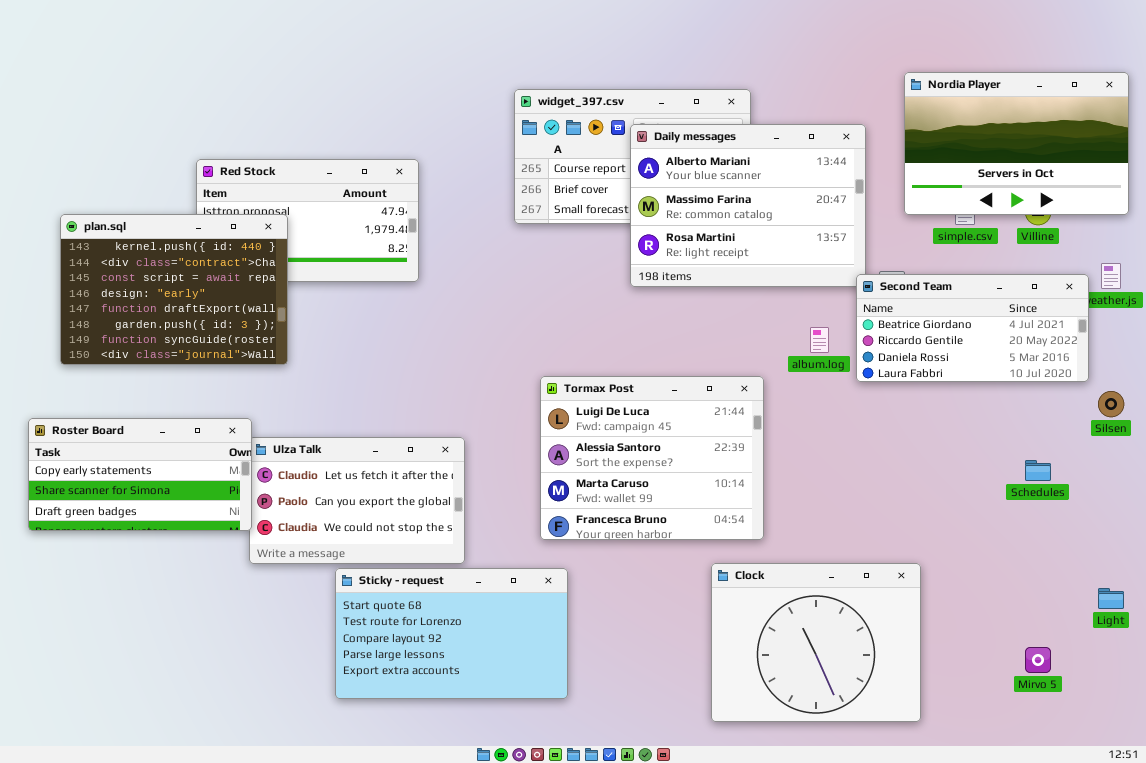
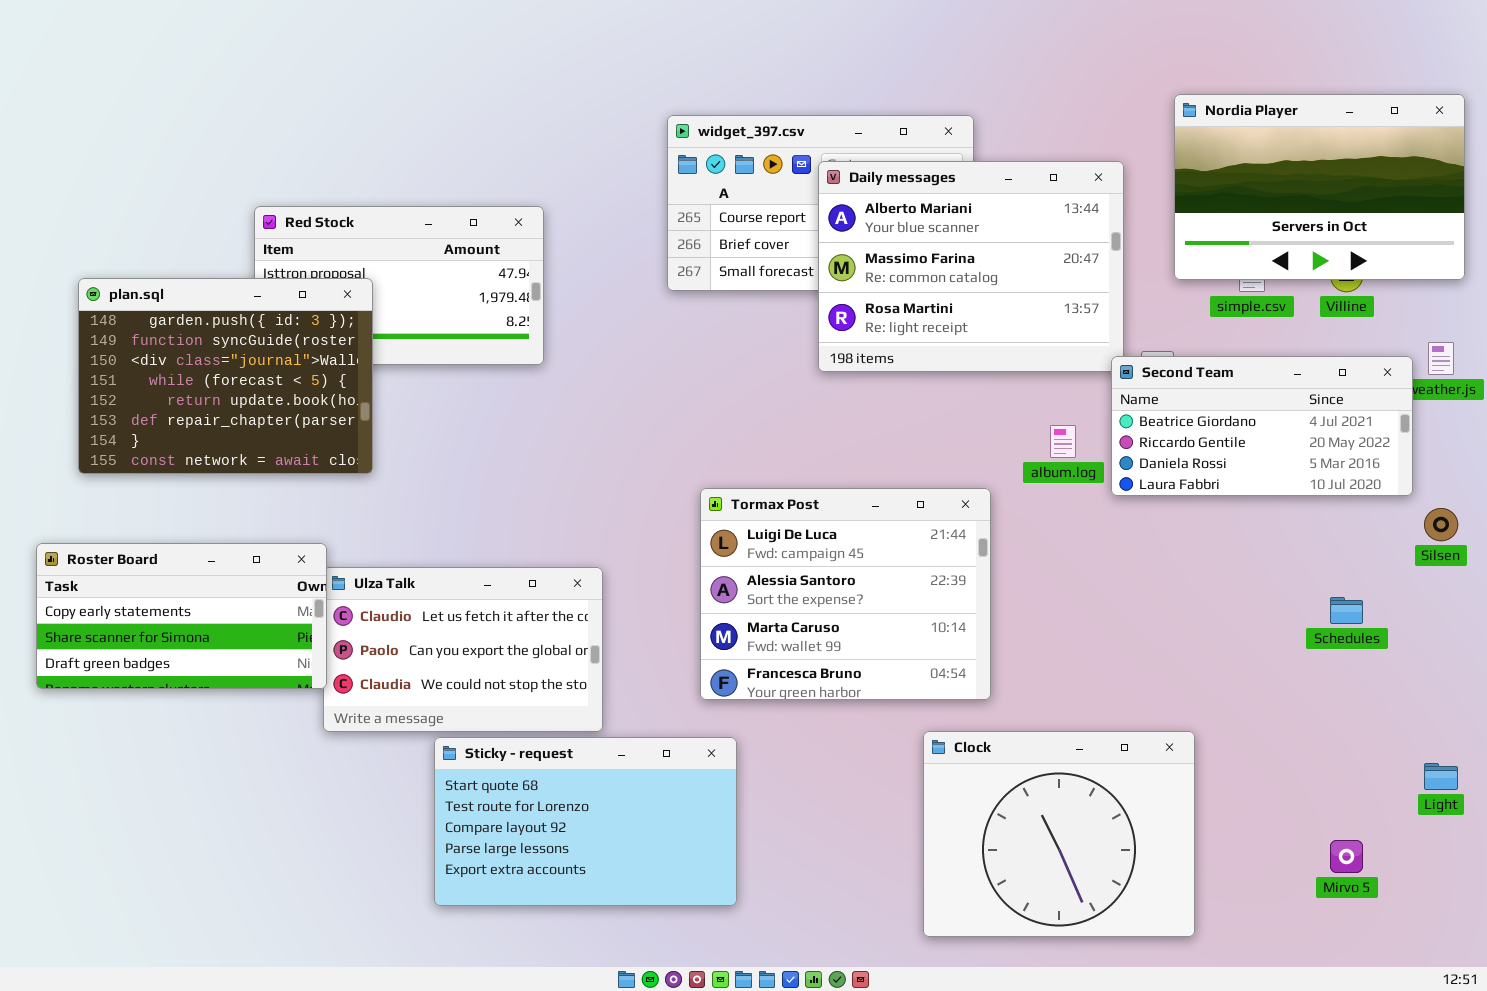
plan.sql: [60,214,288,365] -> [78,278,373,474], scrolled down 5 rows

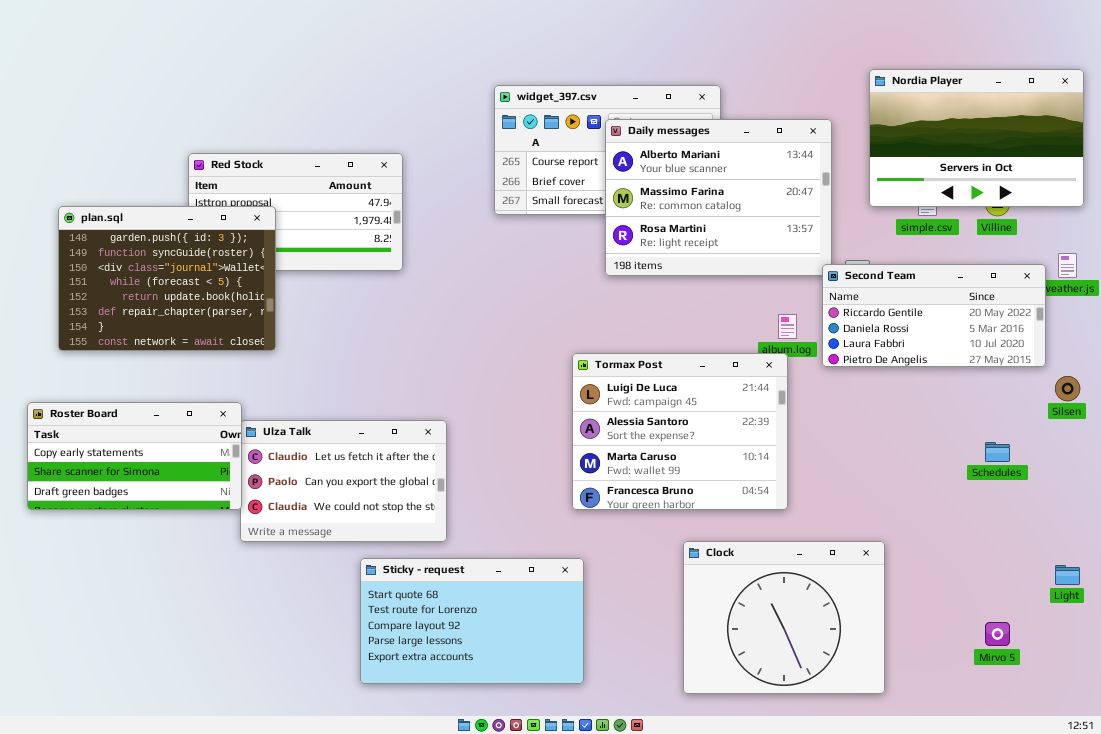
Second Team: [1111,356,1413,496] -> [822,264,1046,367], scrolled down 1 row
Tormax Post: [700,488,991,700] -> [572,353,788,510], moved
Sticky - request: [434,737,737,906] -> [360,558,584,684], moved

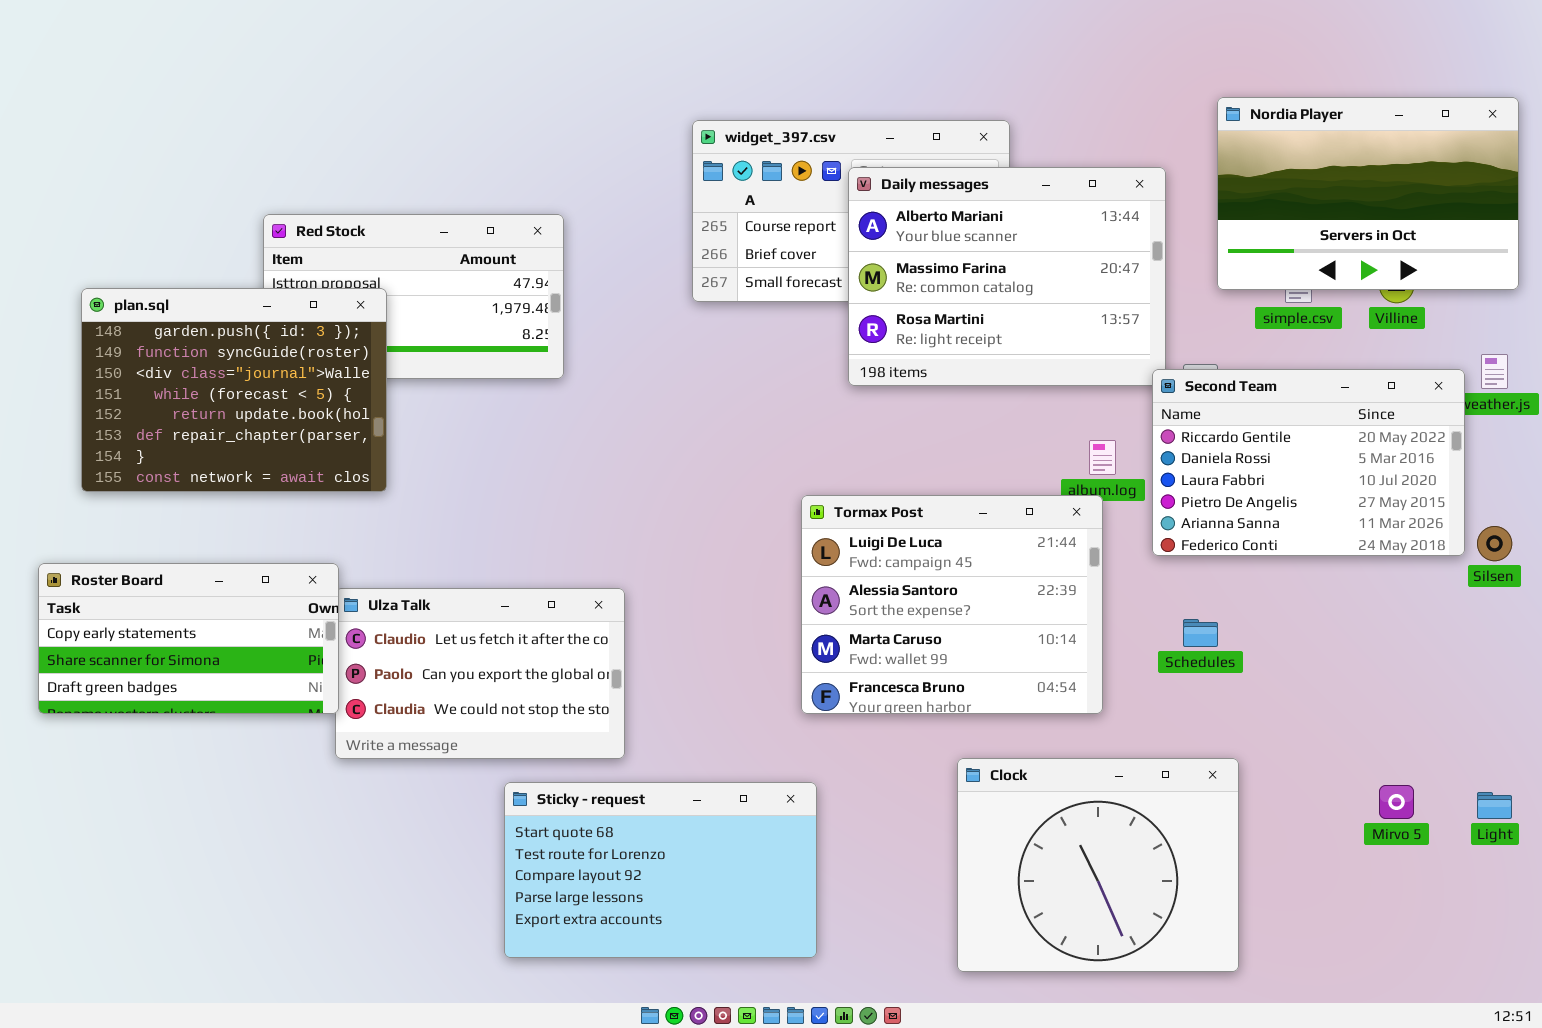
Second Team: [822,264,1046,367] -> [1152,369,1465,556], resized
Schedules: [985,442,1010,462] -> [1183,619,1218,647], moved
Mirvo 5: [985,622,1010,646] -> [1379,785,1414,819], moved

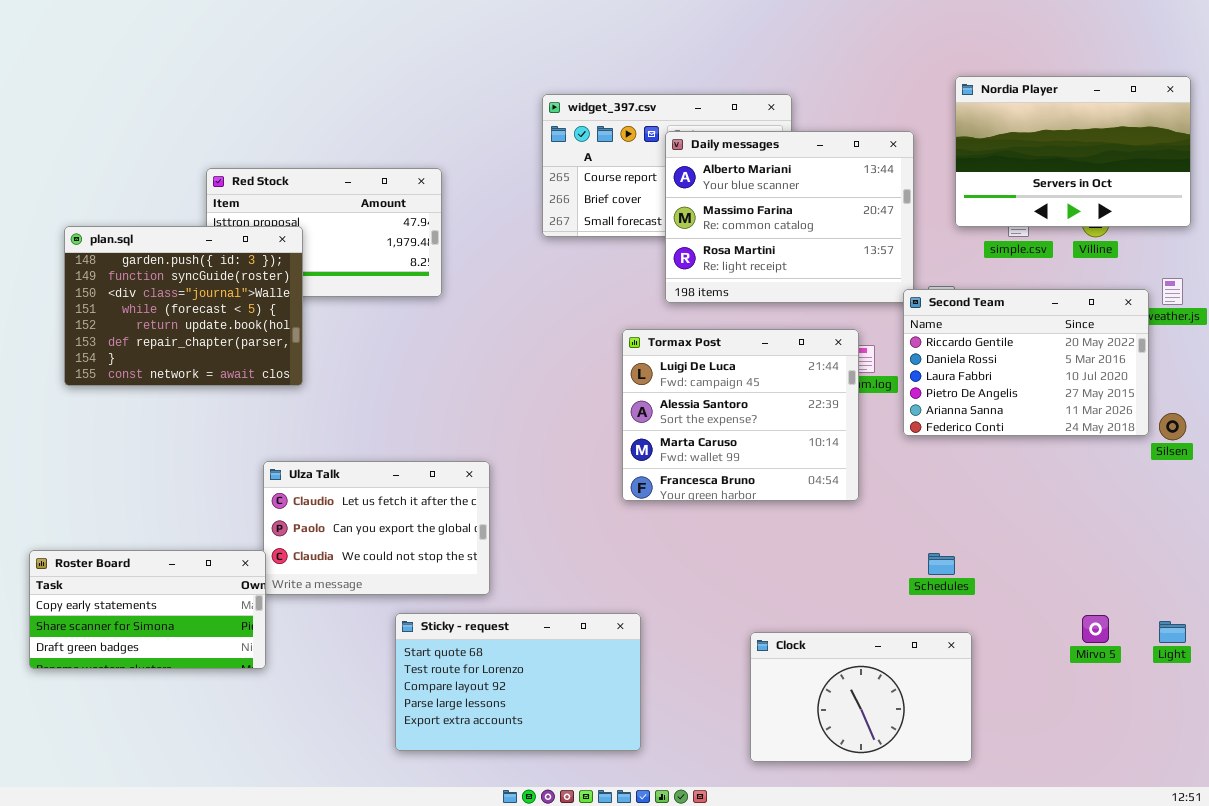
Tormax Post: [801,495,1103,714] -> [622,329,859,501], moved
Roster Board: [38,563,339,714] -> [29,550,266,669], moved
Schedules: [1183,619,1218,647] -> [928,553,955,575], moved
Clock: [957,758,1239,972] -> [750,632,972,762], resized

